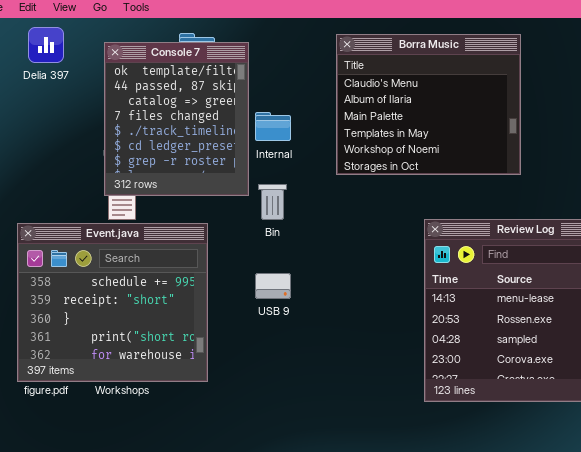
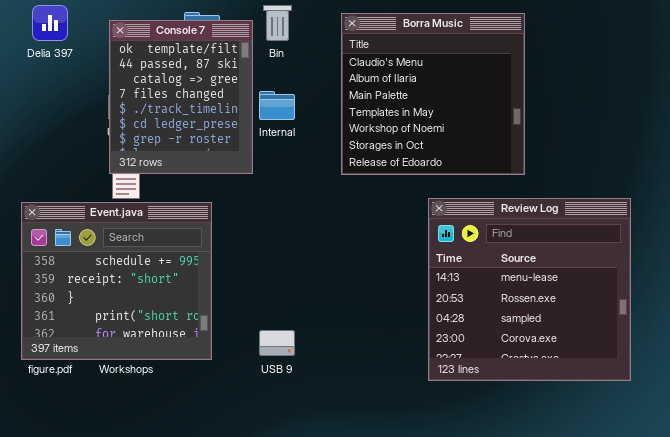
Borra Music: [336,34,521,175] -> [341,13,525,175], resized
Bin: [258,184,287,220] -> [263,5,292,41], moved
USB 9: [255,273,291,299] -> [259,330,295,356], moved

